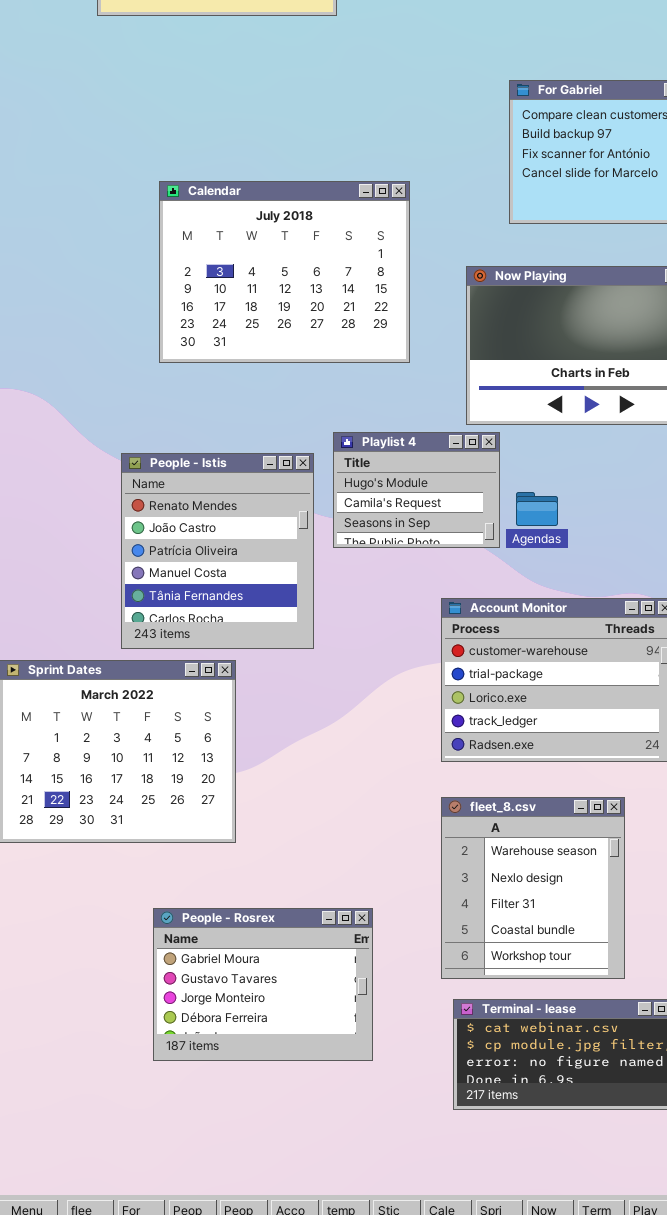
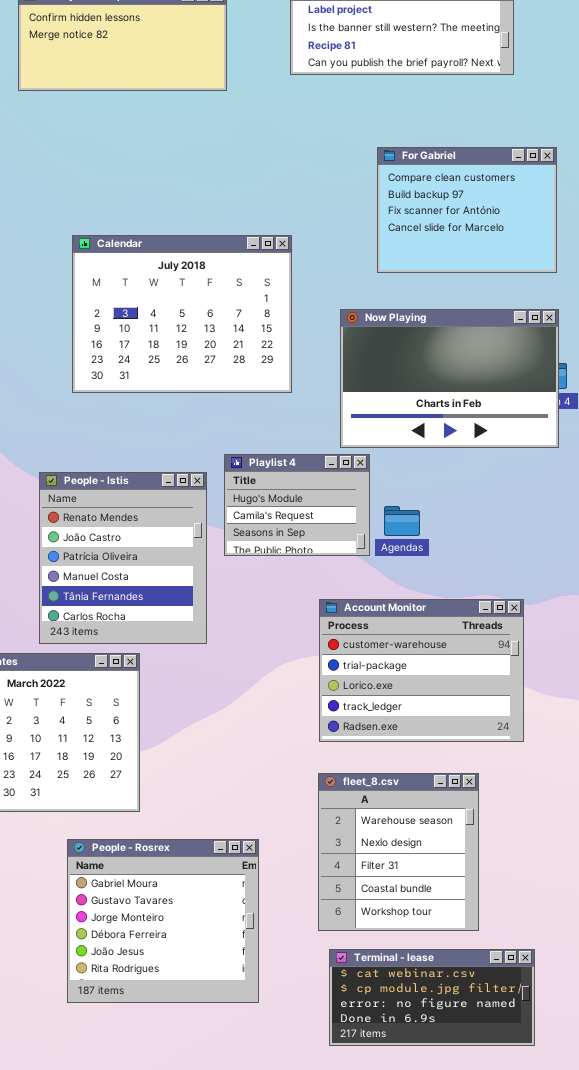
People - Rosrex: [153,908,373,1061] -> [67,839,259,1003], resized

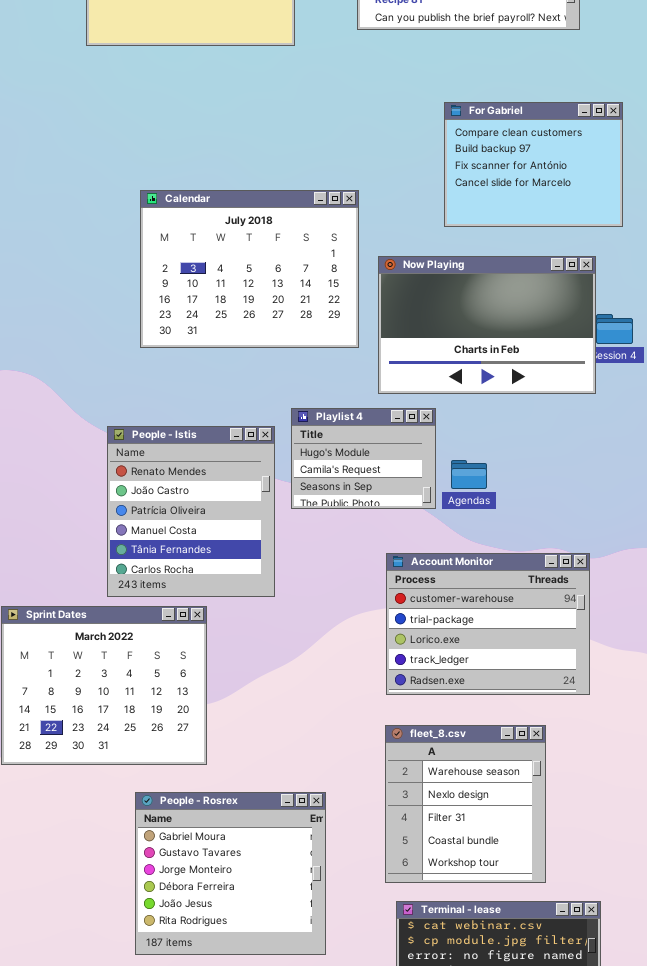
Now Playing: [340,309,559,448] -> [378,256,596,394], moved

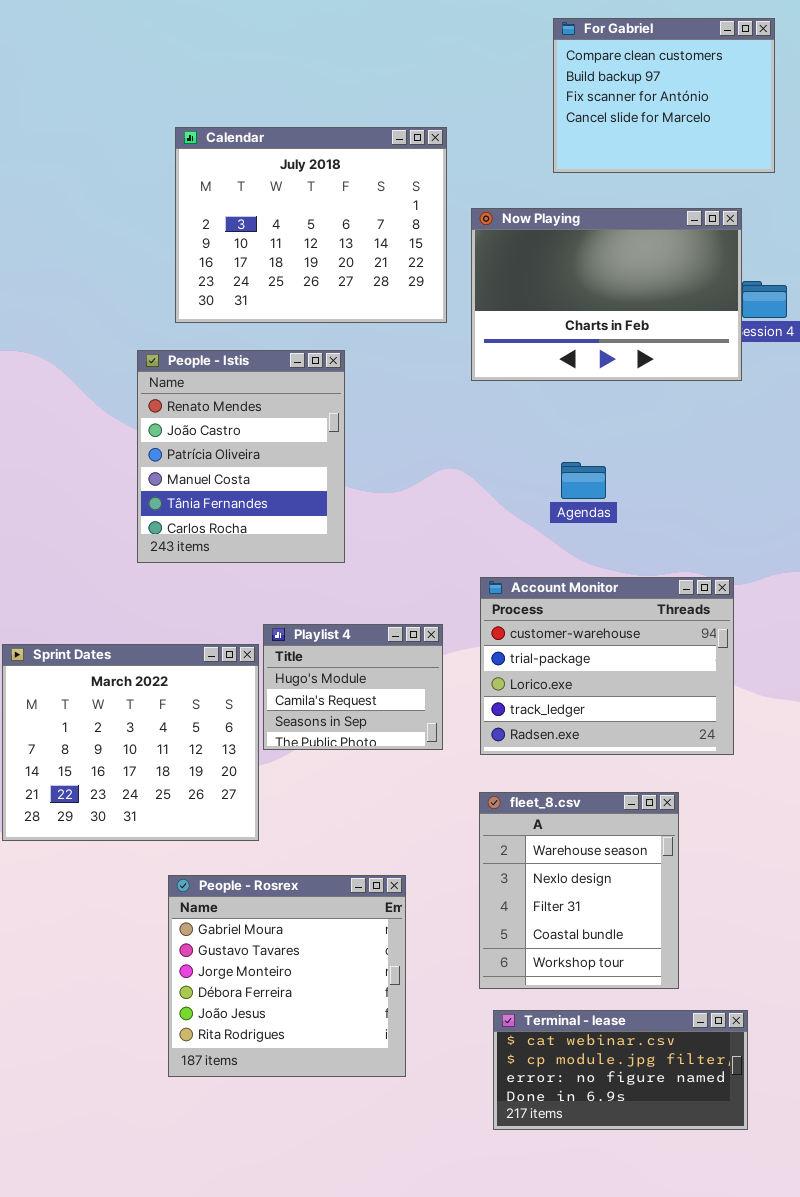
Playlist 4: [291,408,436,509] -> [263,624,443,750], moved
People - Istis: [107,426,275,597] -> [137,350,345,563], moved

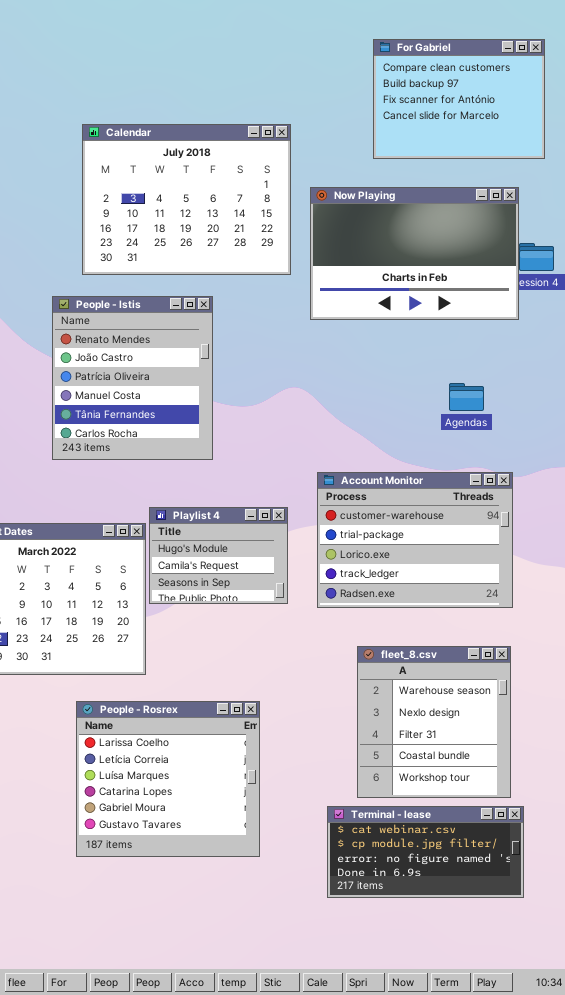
Agendas: [561,462,606,499] -> [449,383,484,411], moved
fleet_8.csv: [479,792,679,989] -> [357,646,511,798], moved
People - Rosrex: [168,875,406,1077] -> [76,701,260,857], scrolled up 4 rows

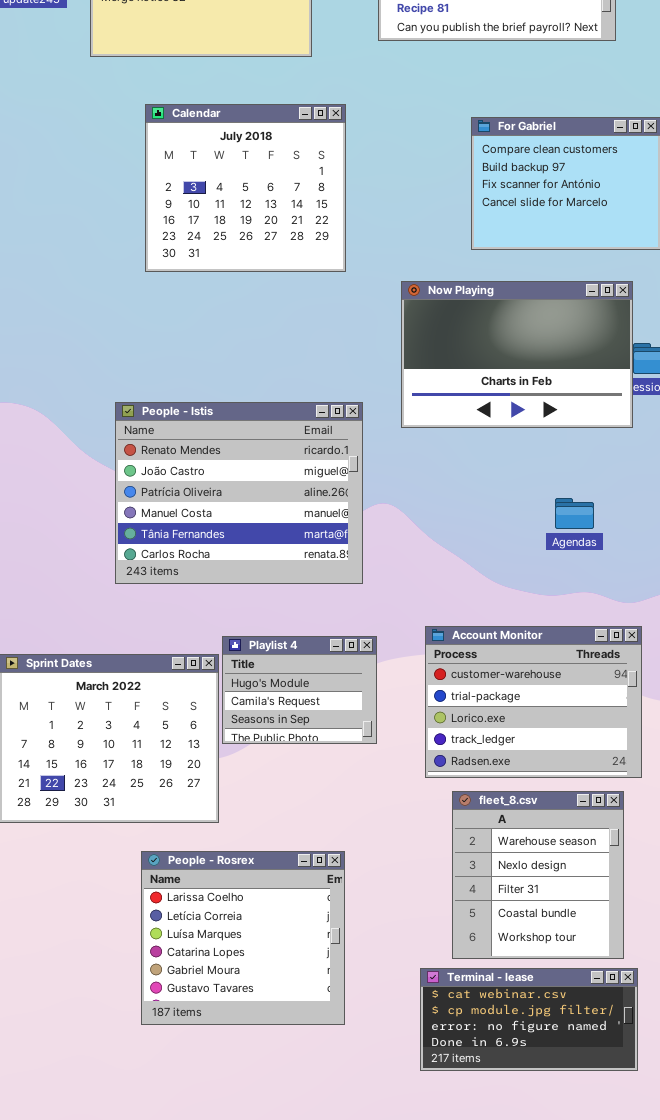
Calendar: [82,124,291,275] -> [145,104,346,272], moved, resized
People - Istis: [52,296,213,460] -> [115,402,363,584], resized
Account Monitor: [317,472,513,608] -> [425,626,642,778], moved

